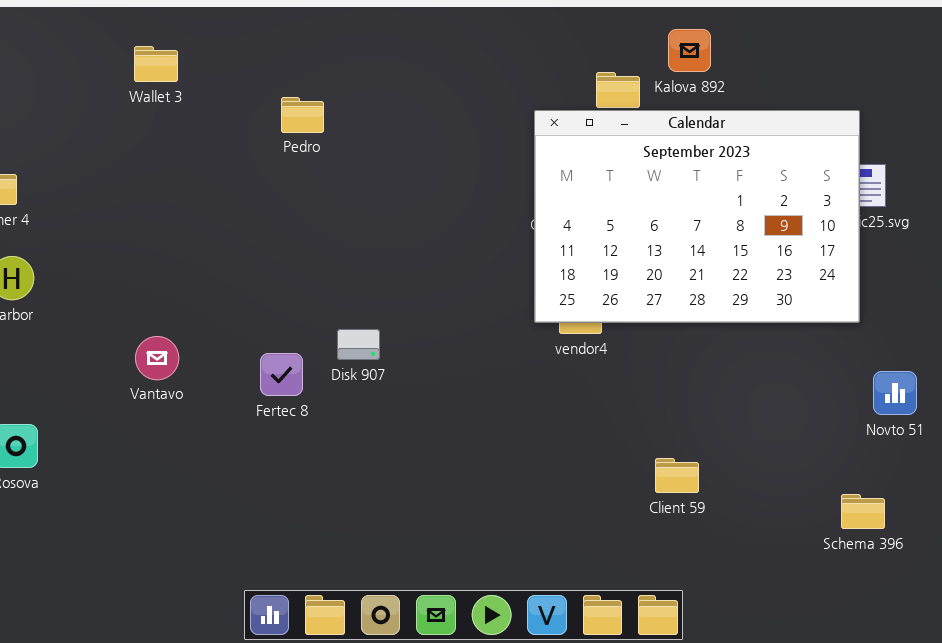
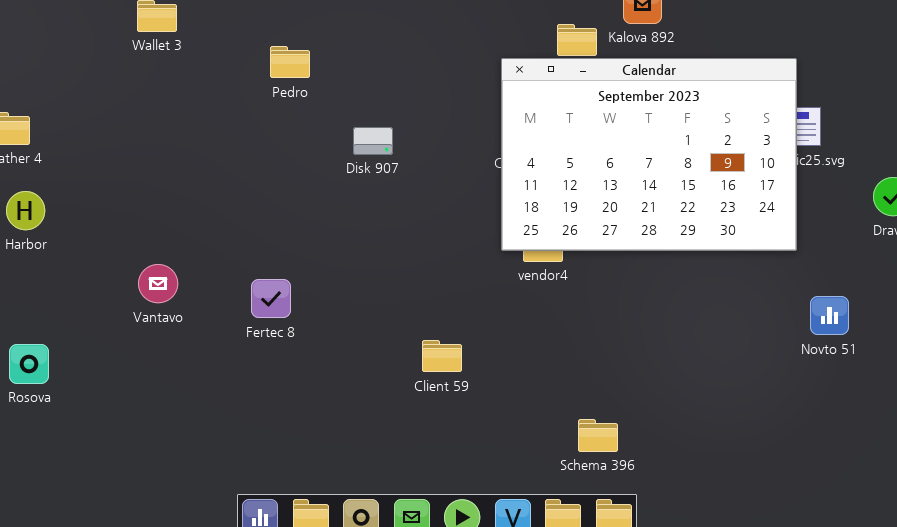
Disk 907: [337,329,380,360] -> [353,127,393,155], moved
Client 59: [655,458,699,493] -> [422,340,462,372], moved
Schema 396: [841,494,885,529] -> [578,419,618,452], moved

